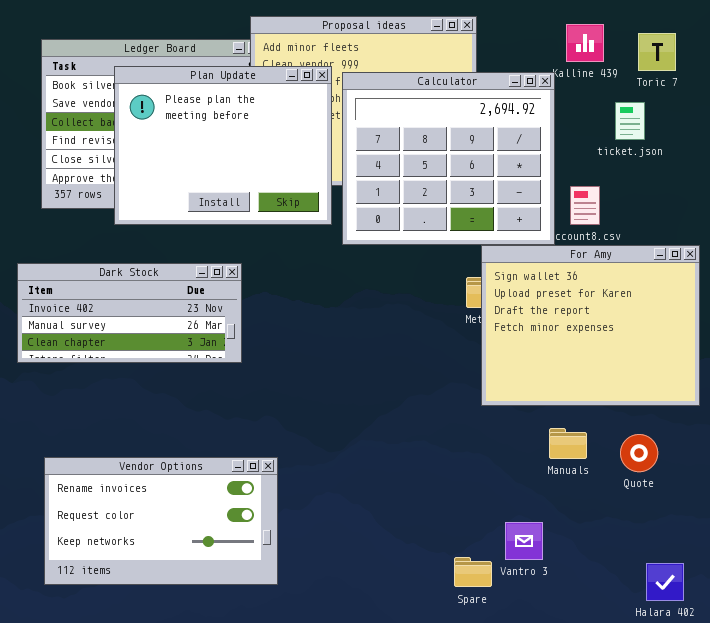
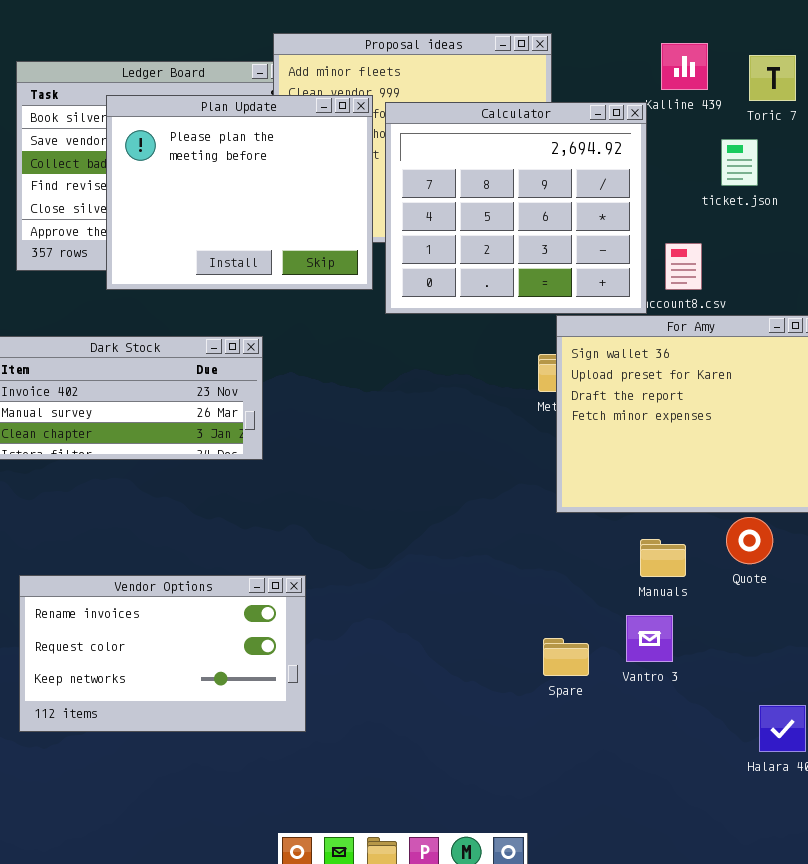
Quote: [620,434,658,472] -> [726,517,773,564], moved
Vantro 3: [505,522,543,560] -> [626,615,673,662], moved
Spare: [454,557,492,587] -> [543,638,589,676], moved

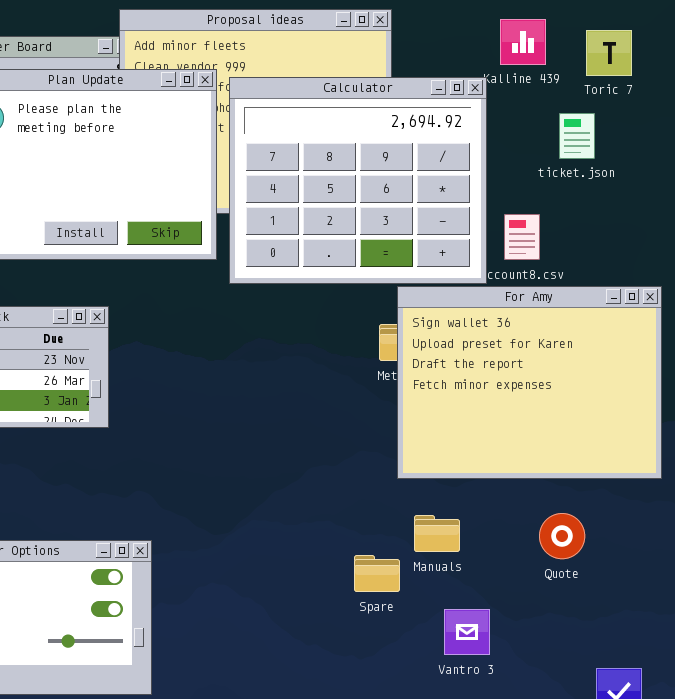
Quote: [726,517,773,564] -> [539,513,585,559], moved
Manuals: [640,539,686,577] -> [414,515,460,552], moved
Vantro 3: [626,615,673,662] -> [444,609,490,655], moved
Spare: [543,638,589,676] -> [354,555,400,592], moved

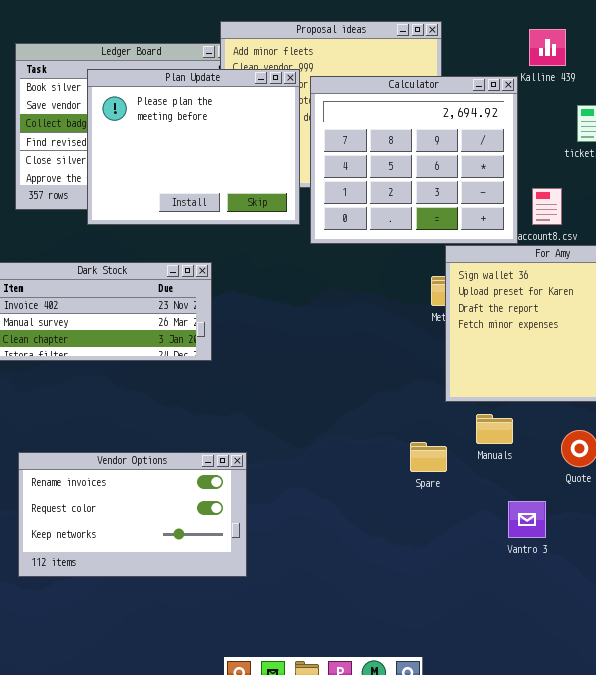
Manuals: [414,515,460,552] -> [476,414,513,444], moved
Spare: [354,555,400,592] -> [410,442,447,472], moved
Vantro 3: [444,609,490,655] -> [508,501,546,538], moved

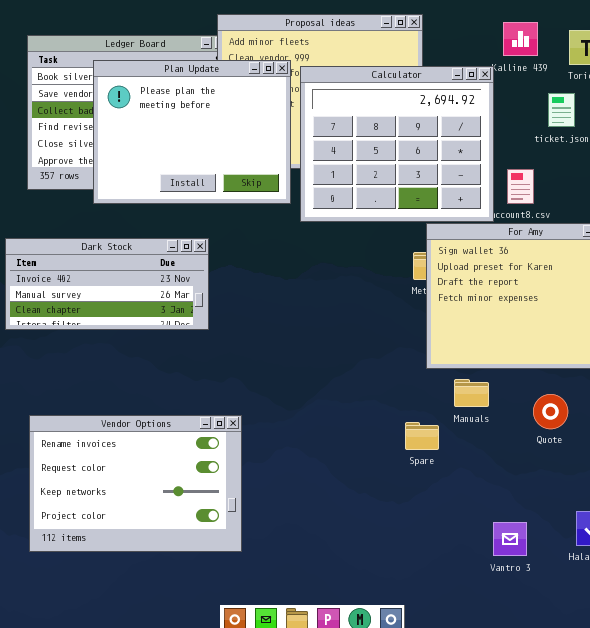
Spare: [410,442,447,472] -> [405,422,439,450], moved
Vendor Options: [18,452,247,577] -> [29,415,242,552], resized
Vantro 3: [508,501,546,538] -> [493,522,527,556], moved

